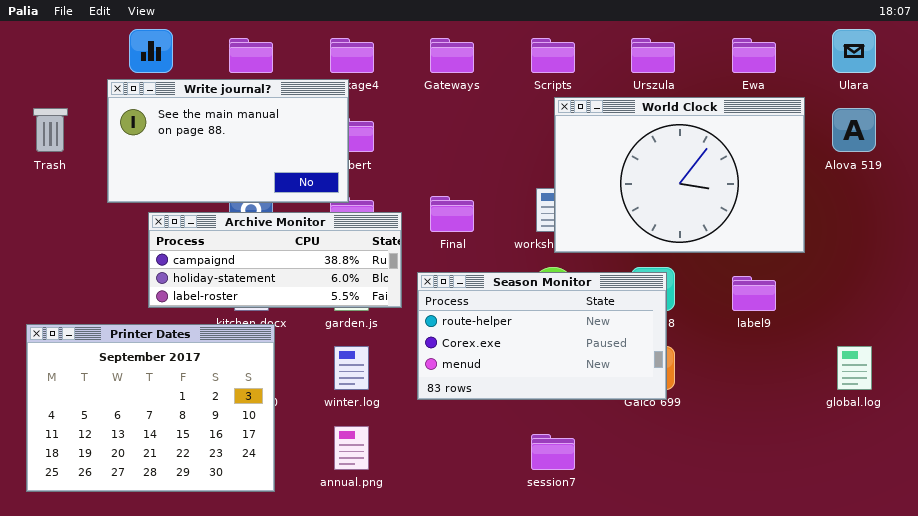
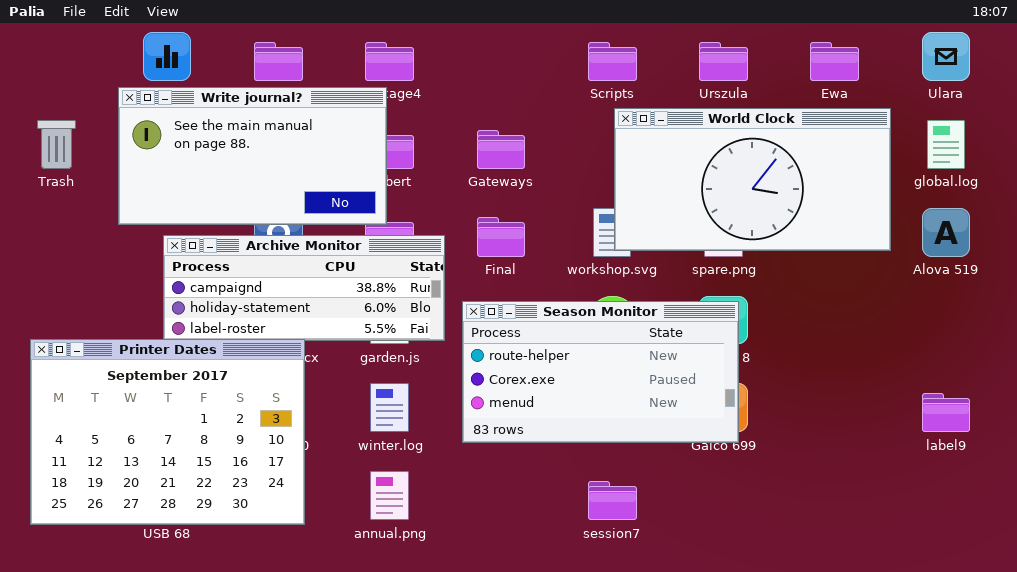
Gateways: [430,38,474,73] -> [477,130,525,169], moved
World Clock: [554,97,805,253] -> [614,108,891,251], resized
Alova 519: [832,108,876,152] -> [922,208,970,257], moved
label9: [732,276,776,311] -> [922,393,970,432], moved
Printer Dates: [26,324,275,492] -> [30,339,305,525], moved
global.log: [837,346,872,390] -> [927,120,965,169], moved

